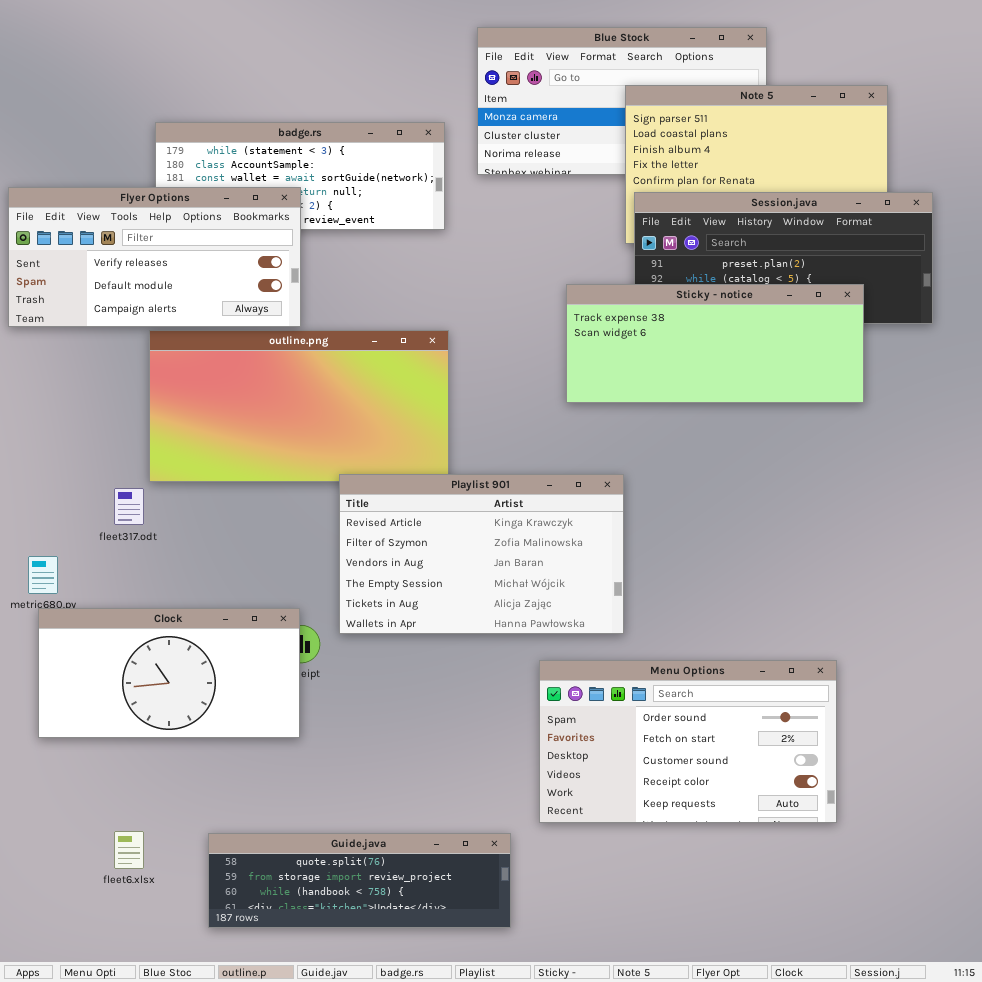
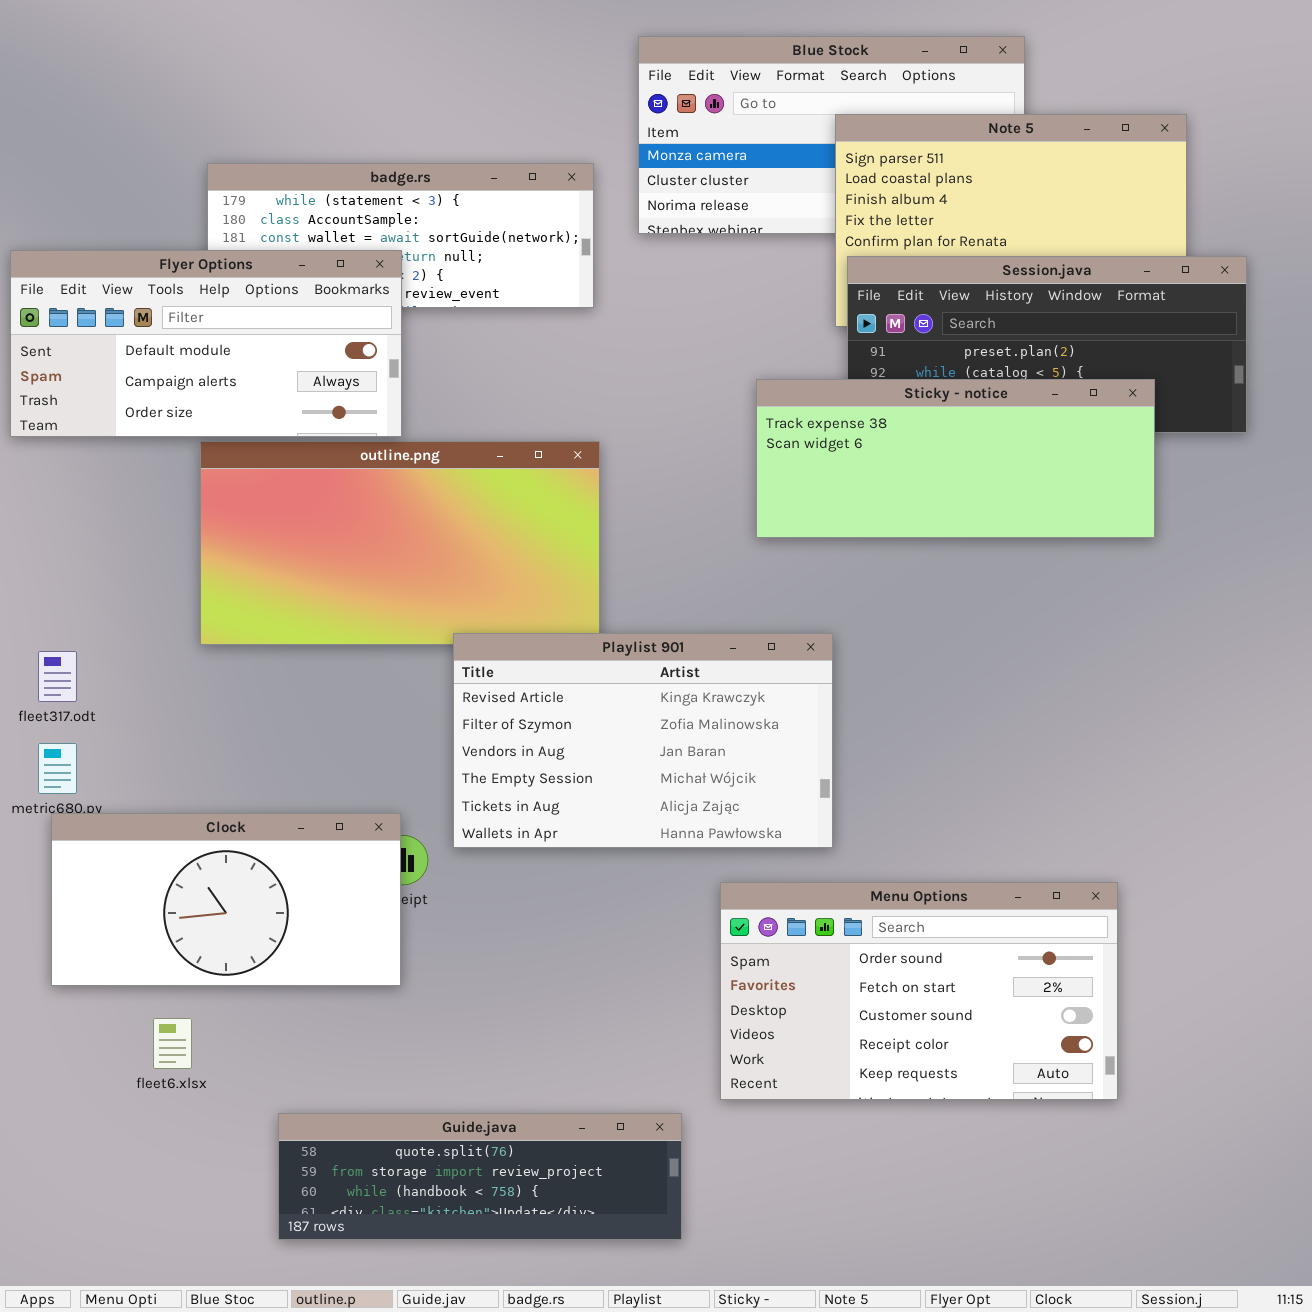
Flyer Options: [8,187,301,327] -> [10,250,402,437], scrolled down 1 row
fleet317.odt: [114,488,144,525] -> [38,651,77,702], moved
fleet6.xlsx: [114,831,144,869] -> [153,1018,192,1069], moved

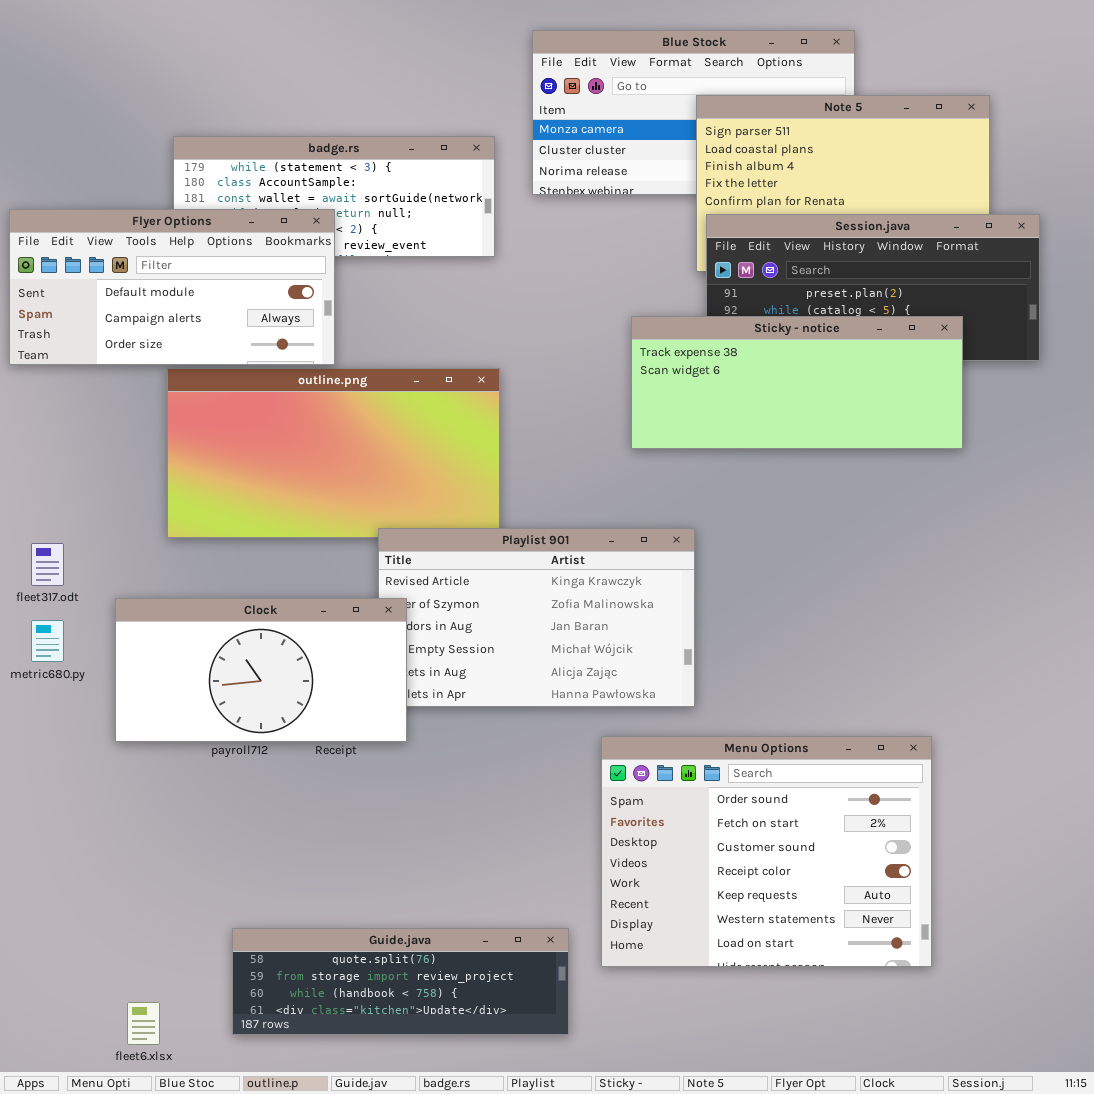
Clock: [51,813,401,986] -> [115,598,407,742], moved
Menu Options: [720,882,1118,1100] -> [601,736,932,967], resized
fleet6.xlsx: [153,1018,192,1069] -> [127,1002,160,1045], moved

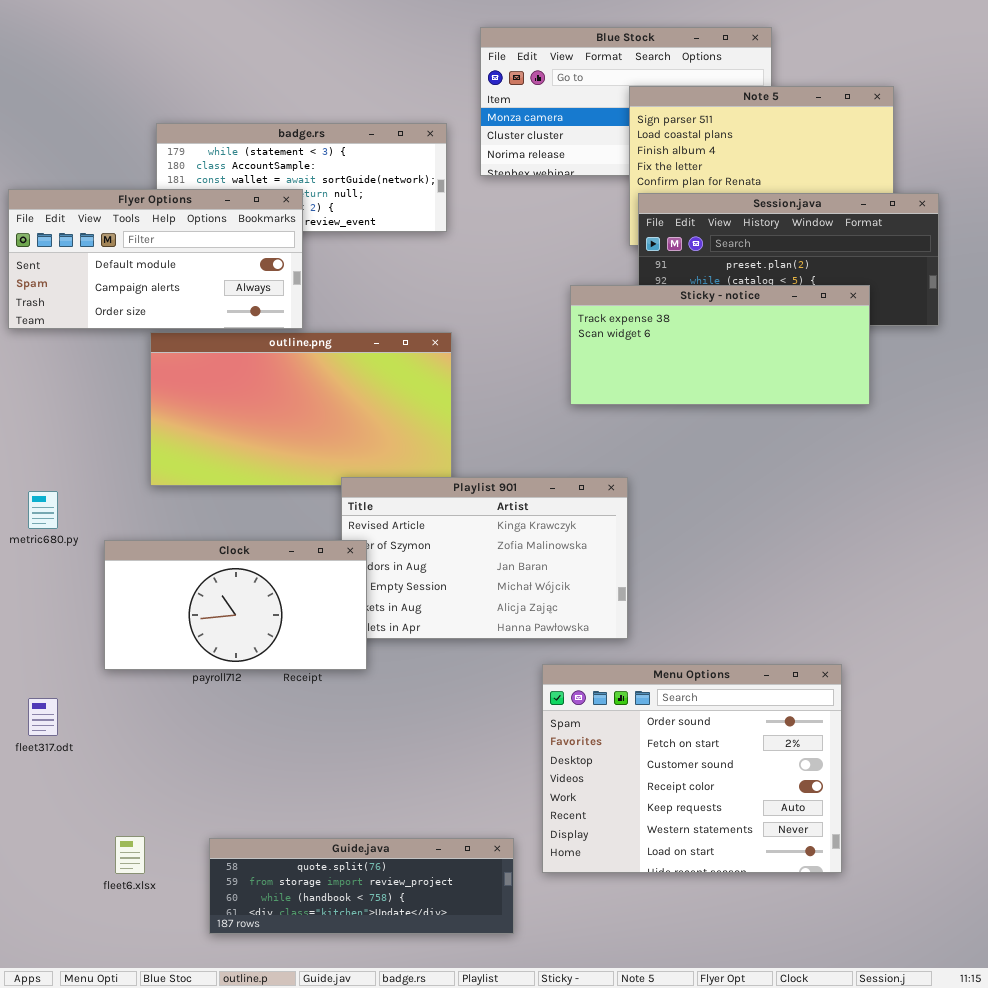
fleet317.odt: [31,543,64,586] -> [28,698,58,736], moved
metric680.py: [31,620,64,662] -> [28,491,58,529], moved
fleet6.xlsx: [127,1002,160,1045] -> [115,836,145,874], moved

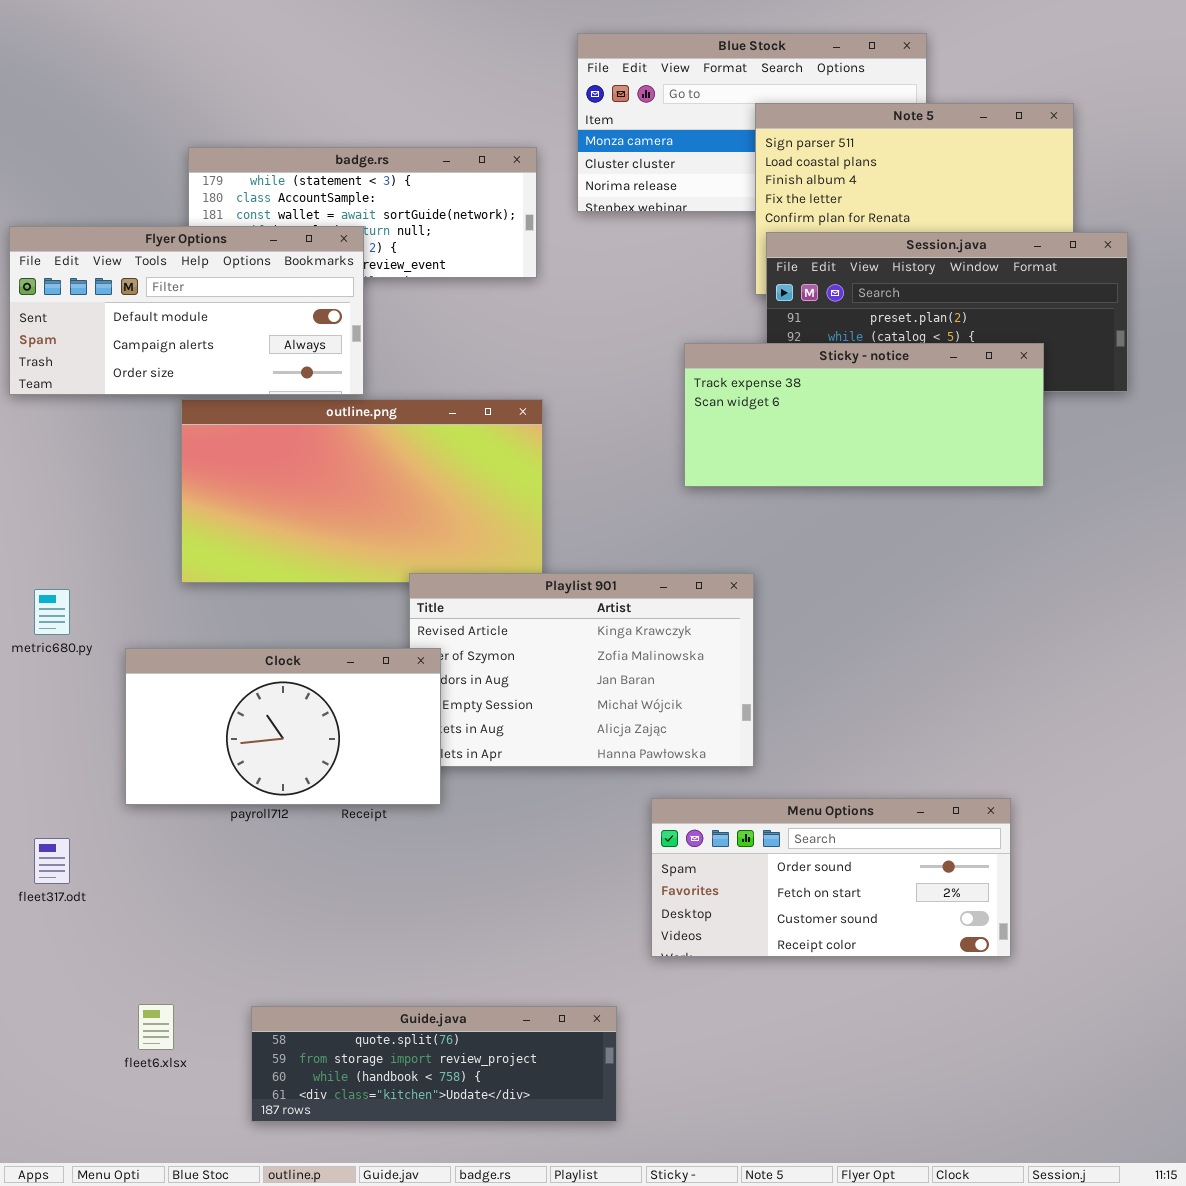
Menu Options: [542,664,842,873] -> [651,798,1011,957], resized

